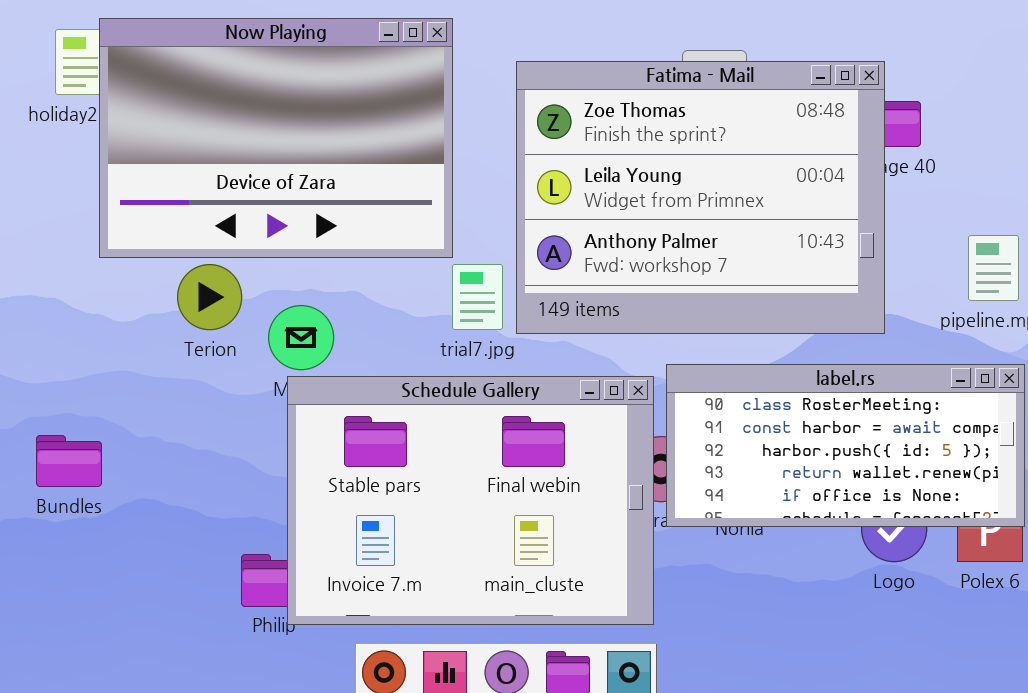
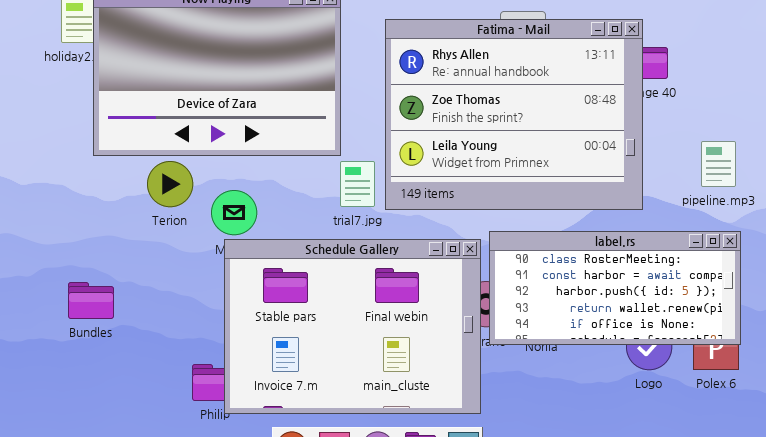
Fatima - Mail: [516,61,885,334] -> [385,19,643,210], scrolled up 1 row
Bundles: [36,435,102,487] -> [68,282,114,319], moved

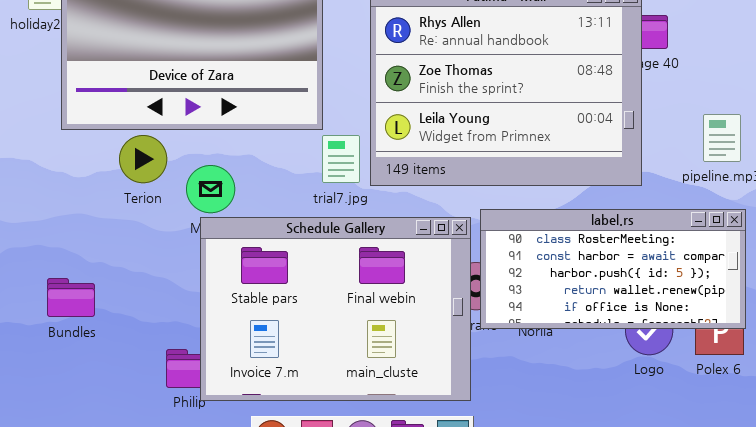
Bundles: [68,282,114,319] -> [47,278,95,317], moved

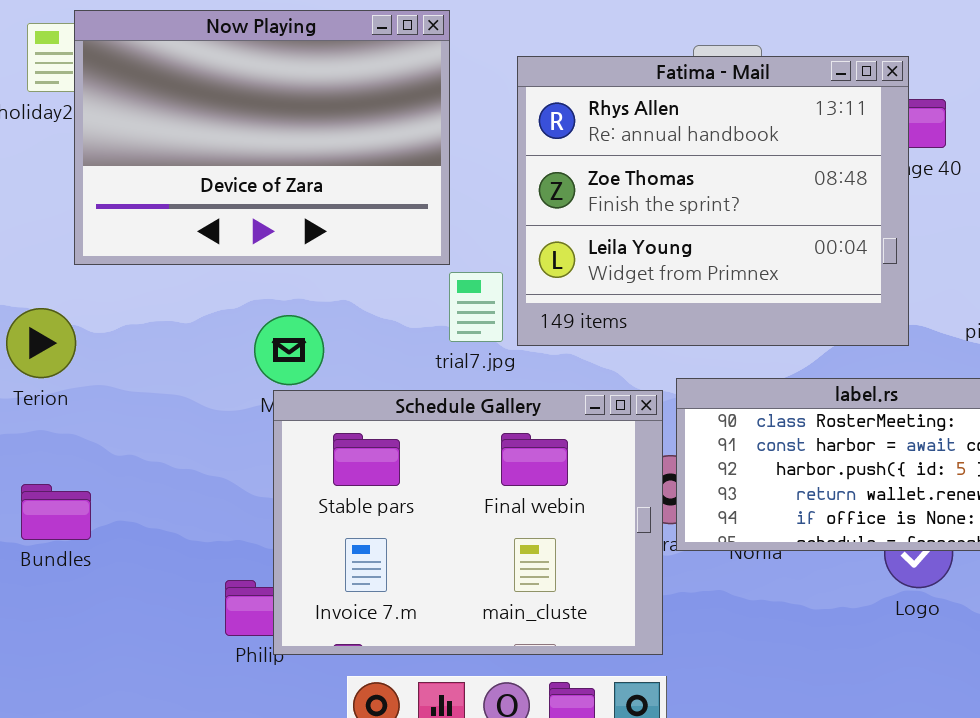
Terion: [119,135,167,183] -> [6,308,76,378], moved
Bundles: [47,278,95,317] -> [21,484,91,540], moved

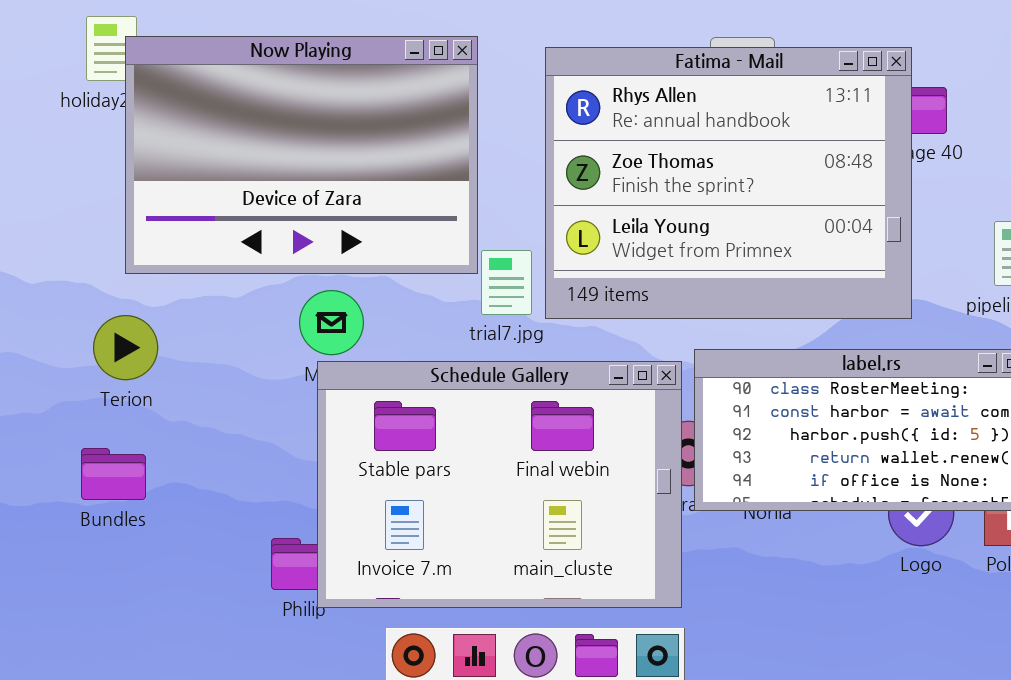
Now Playing: [74,10,450,265] -> [125,36,478,274], moved
Terion: [6,308,76,378] -> [93,315,158,380], moved

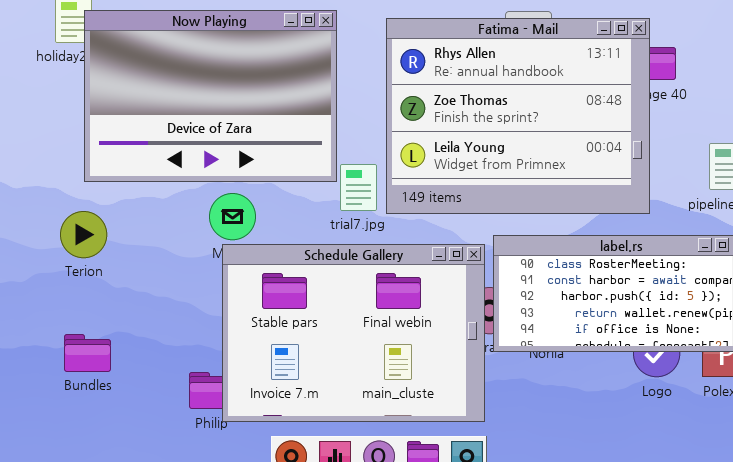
Bundles: [81,448,146,500] -> [64,334,111,372], moved

